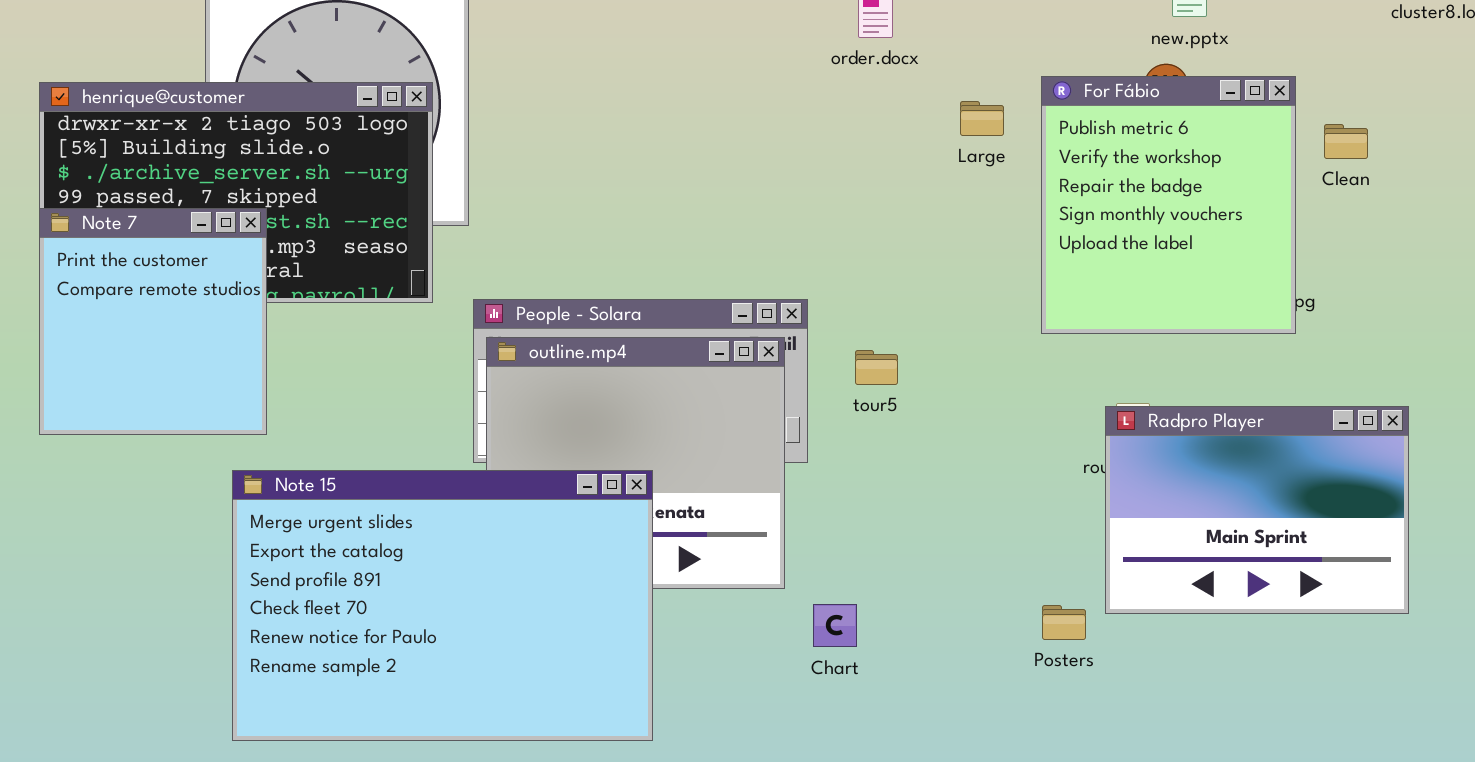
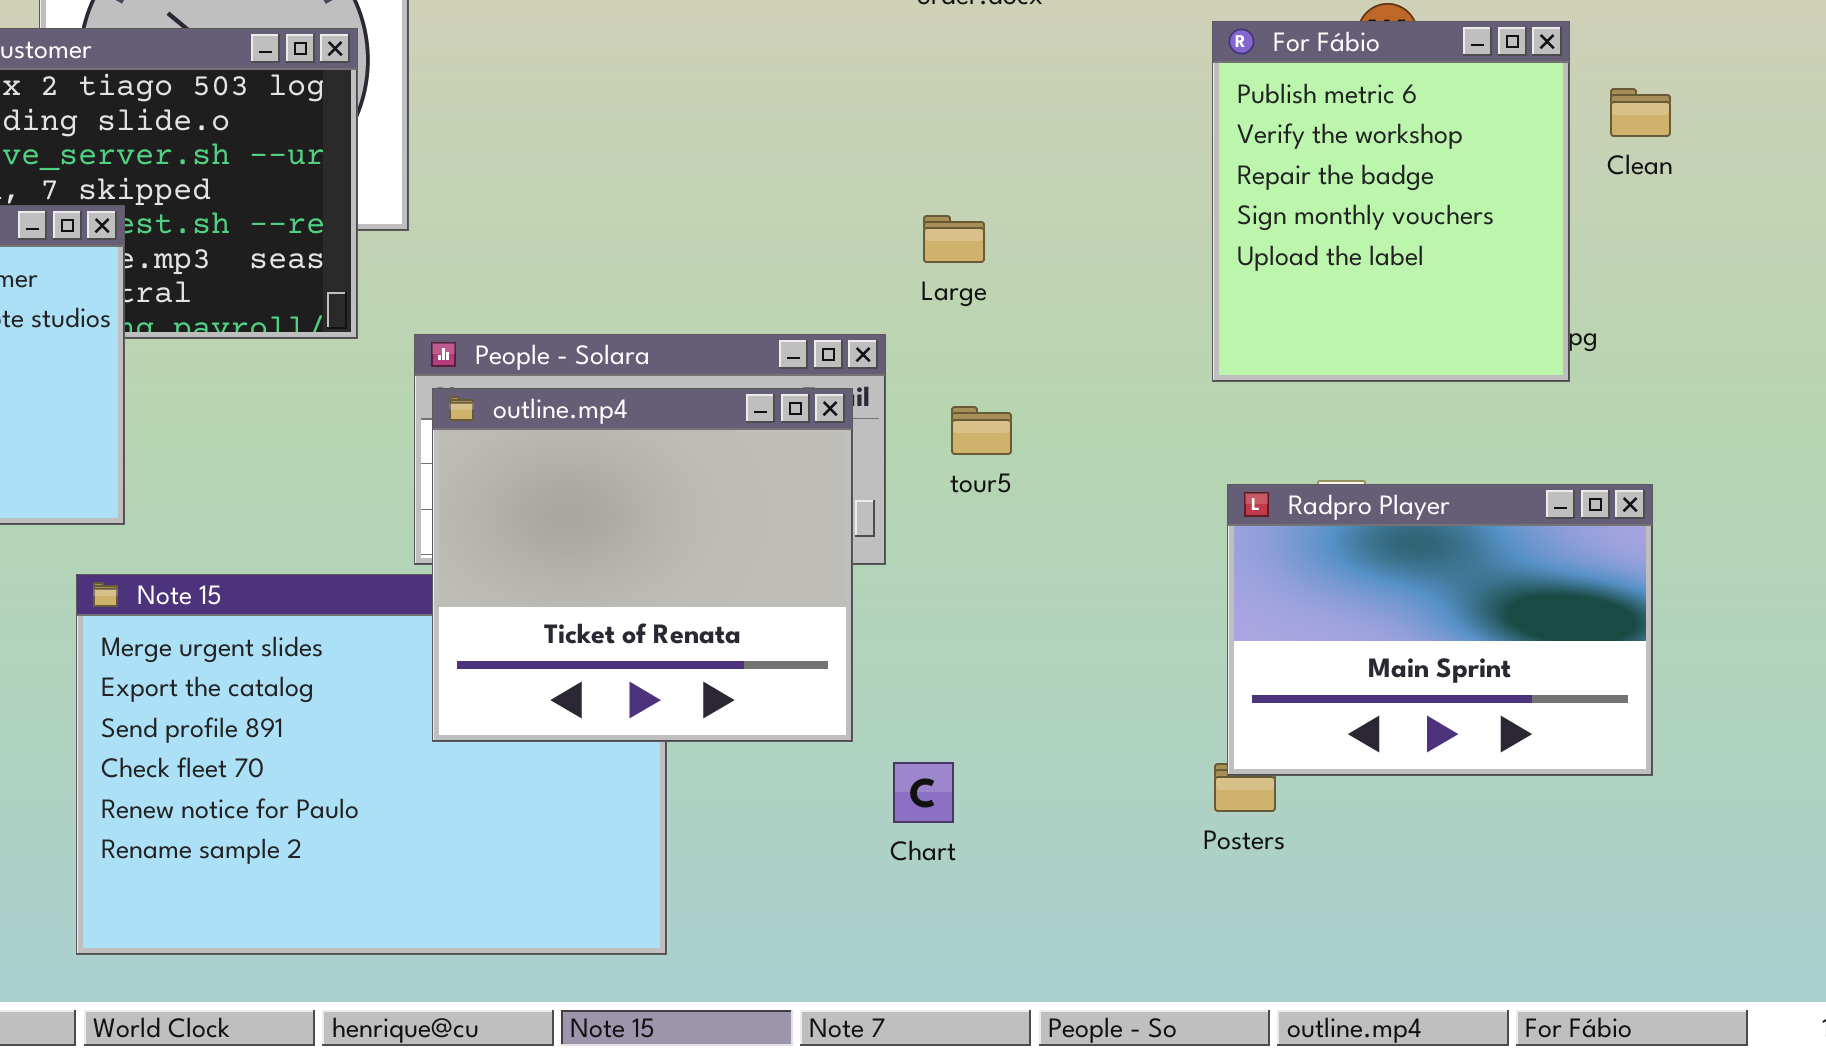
Large: [960,101,1004,136] -> [923,215,985,263], moved
outline.mp4: [486,337,785,589] -> [432,388,853,742], raised
Radpro Player: [1105,406,1409,614] -> [1227,484,1653,776], moved

